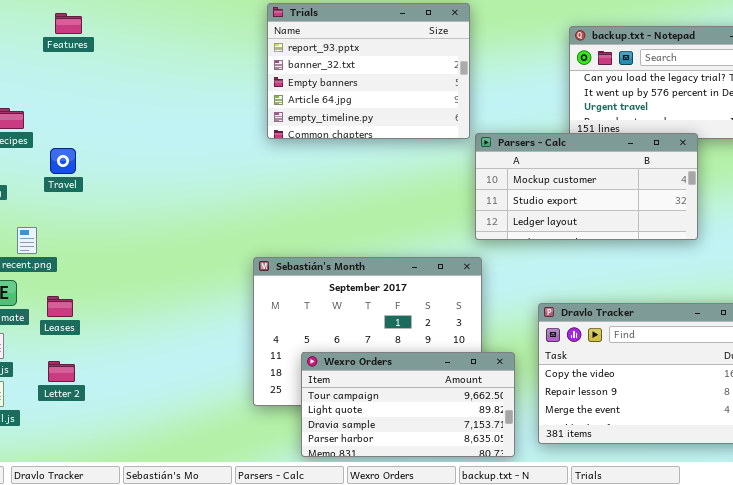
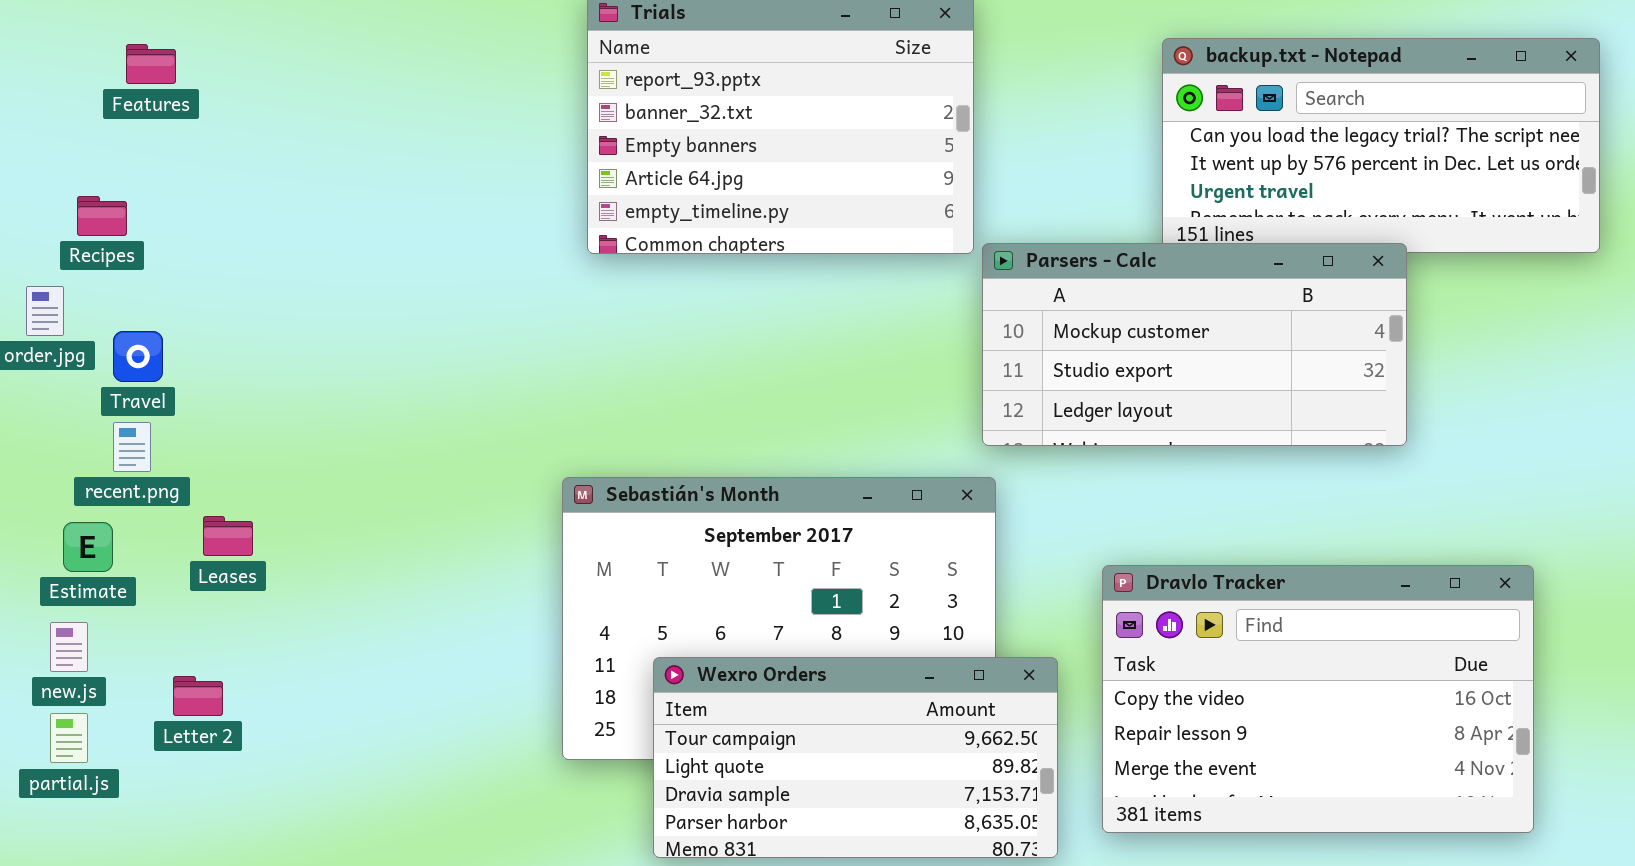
Features: [55,13,82,34] -> [126,44,176,84], moved
Travel: [50,148,76,174] -> [113,331,163,382], moved
Leases: [47,296,73,317] -> [203,516,253,556], moved

